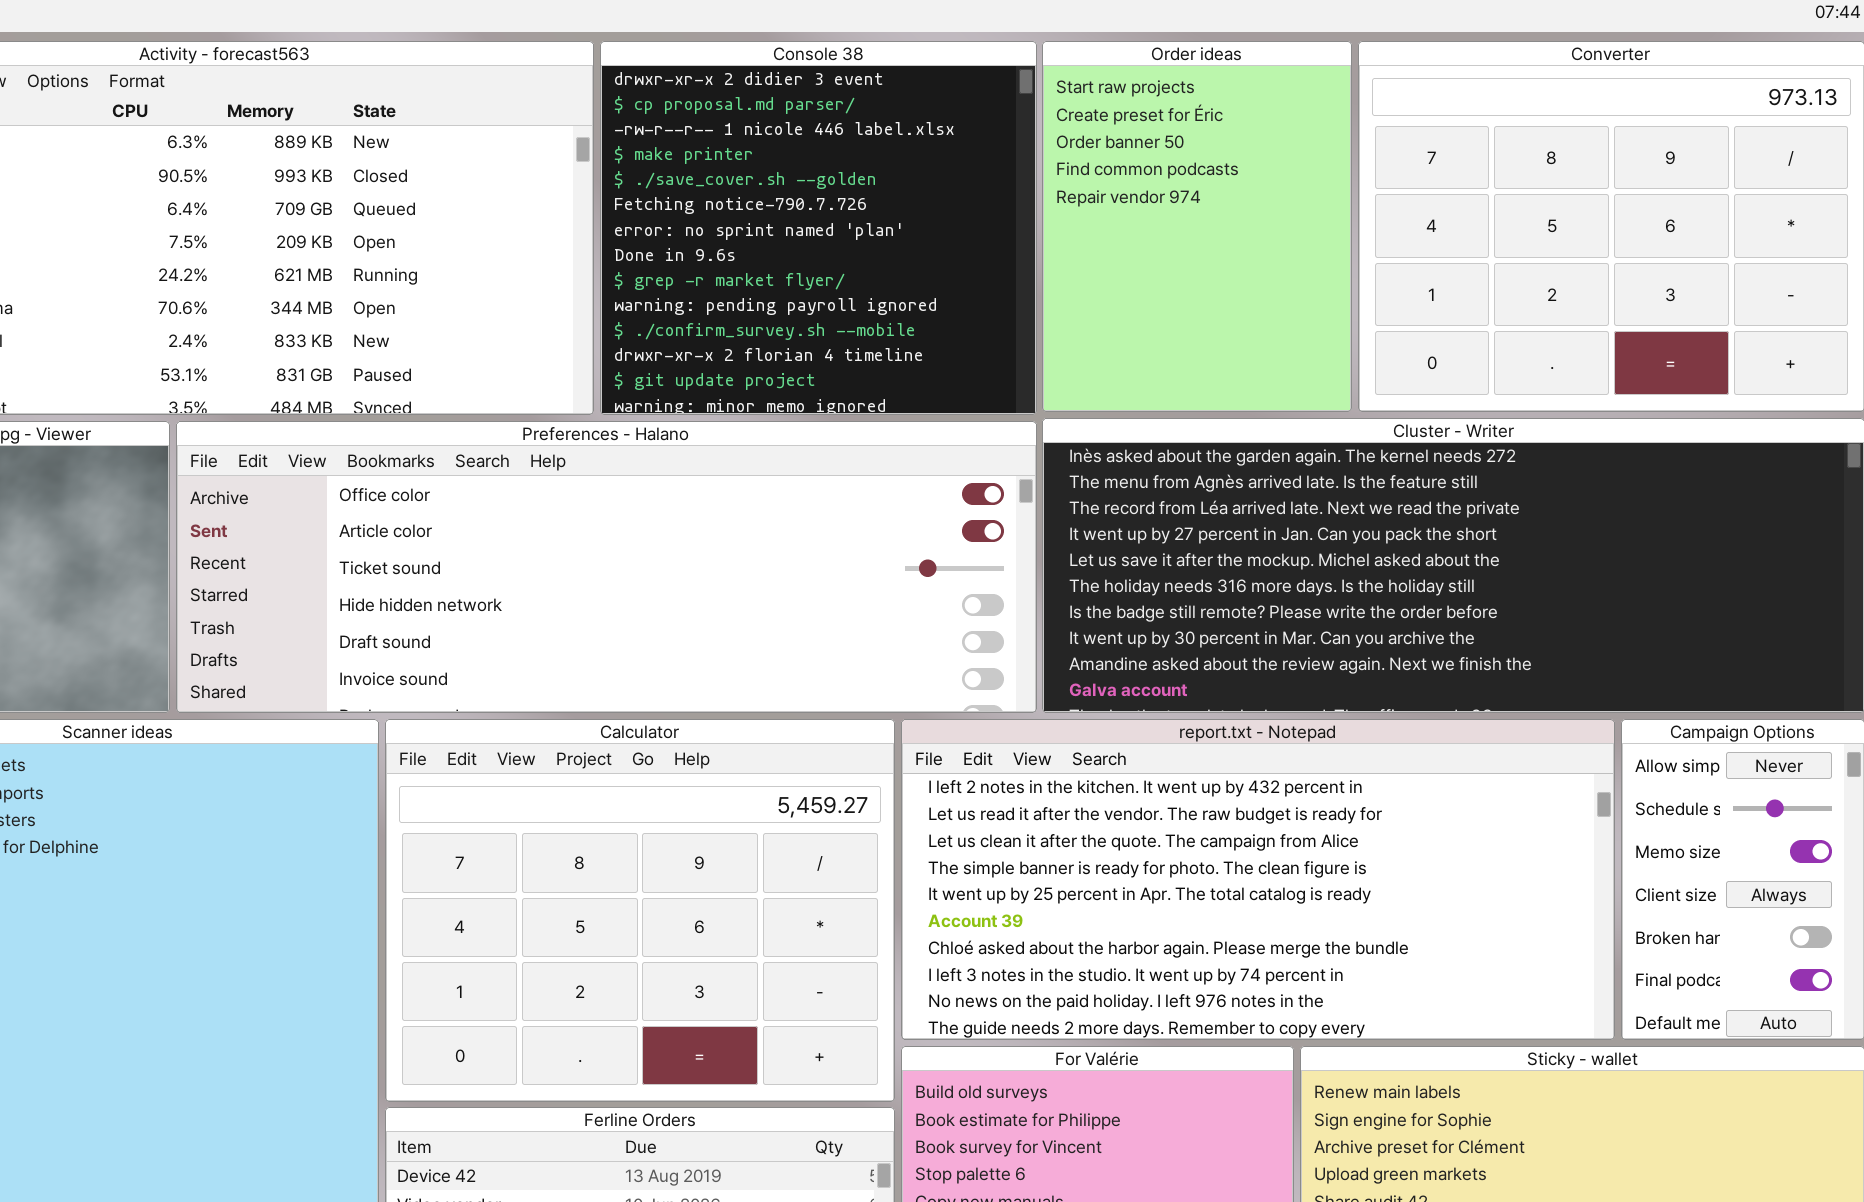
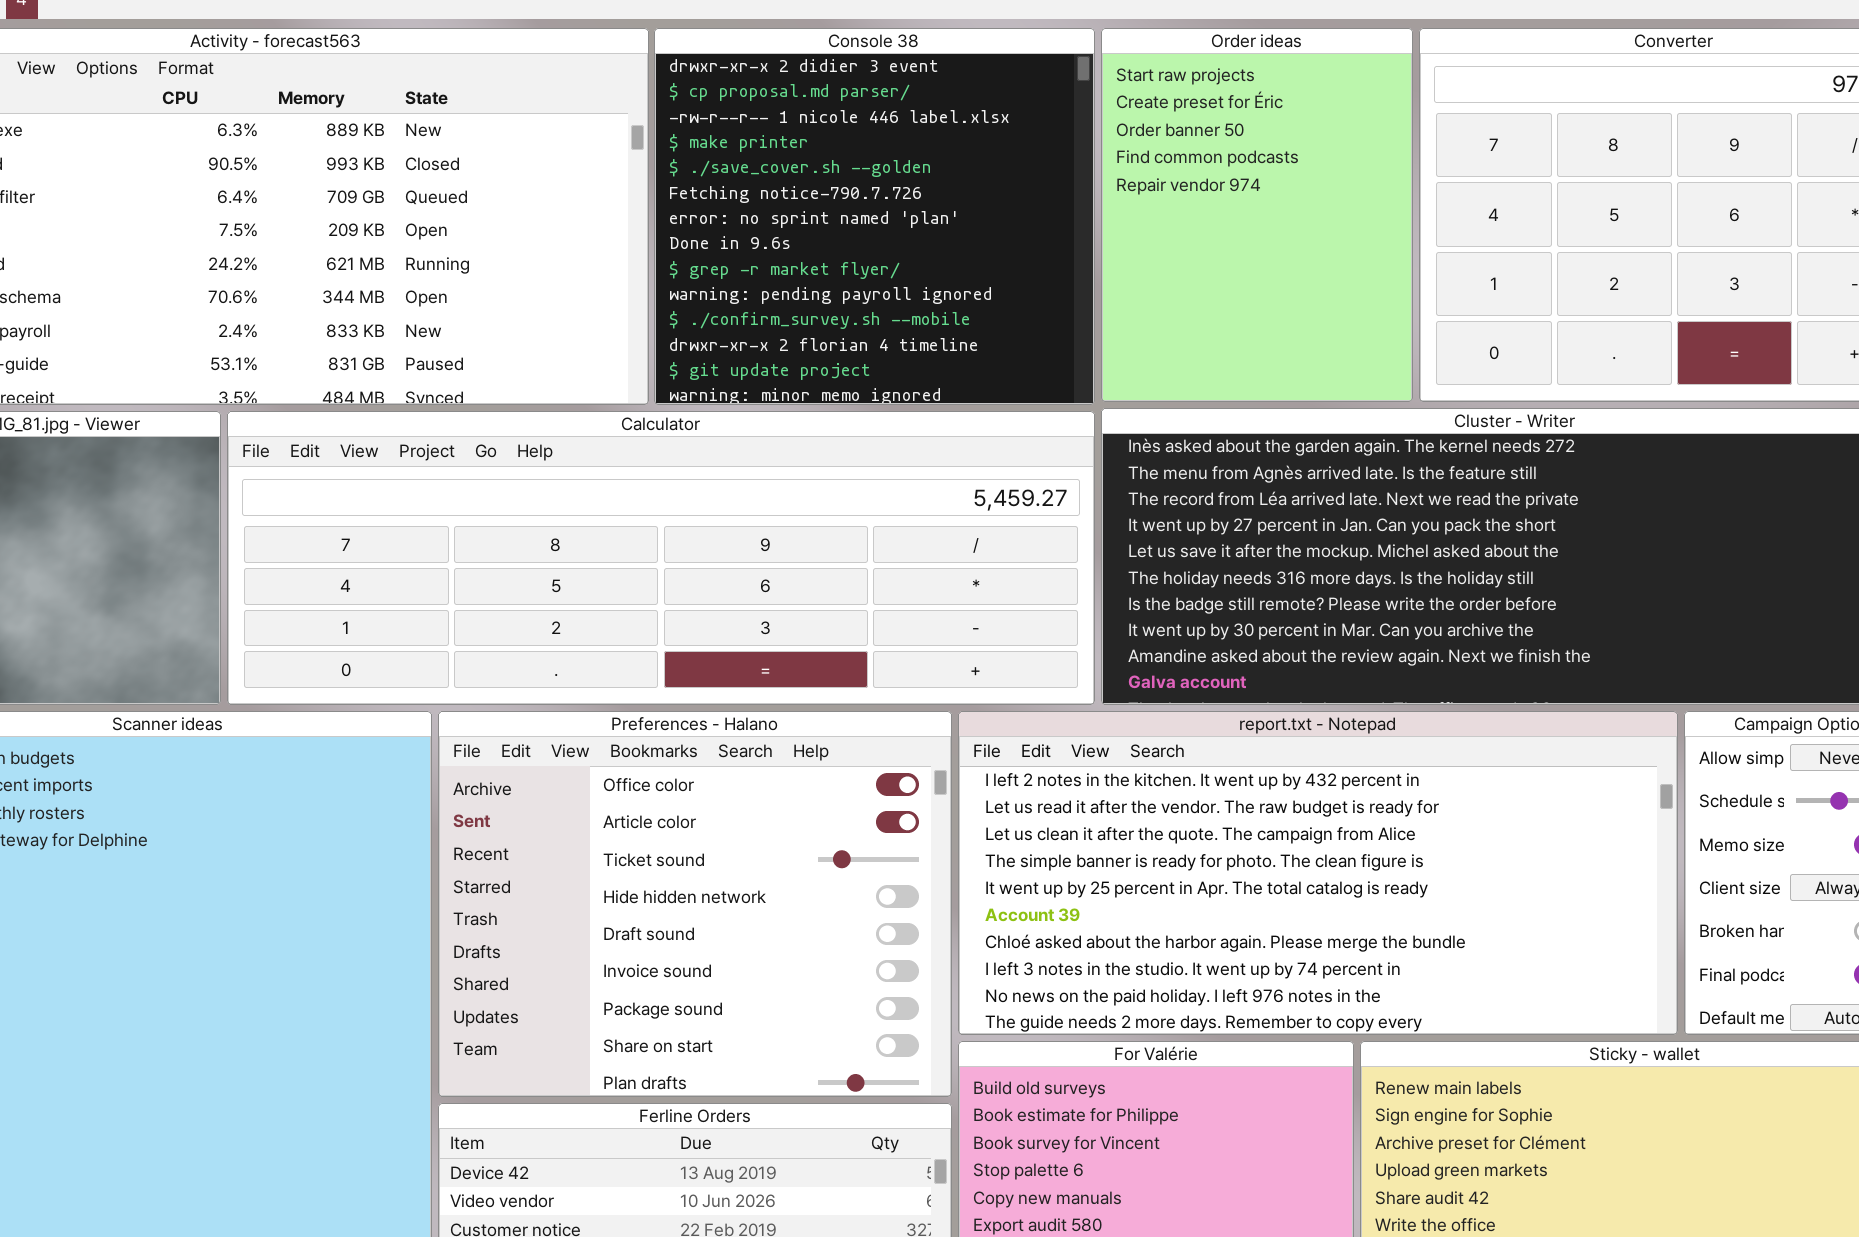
Preferences - Halano: [176,421,1037,713] -> [438,711,952,1097], moved, resized
Calculator: [385,719,895,1102] -> [227,411,1095,705], moved, resized

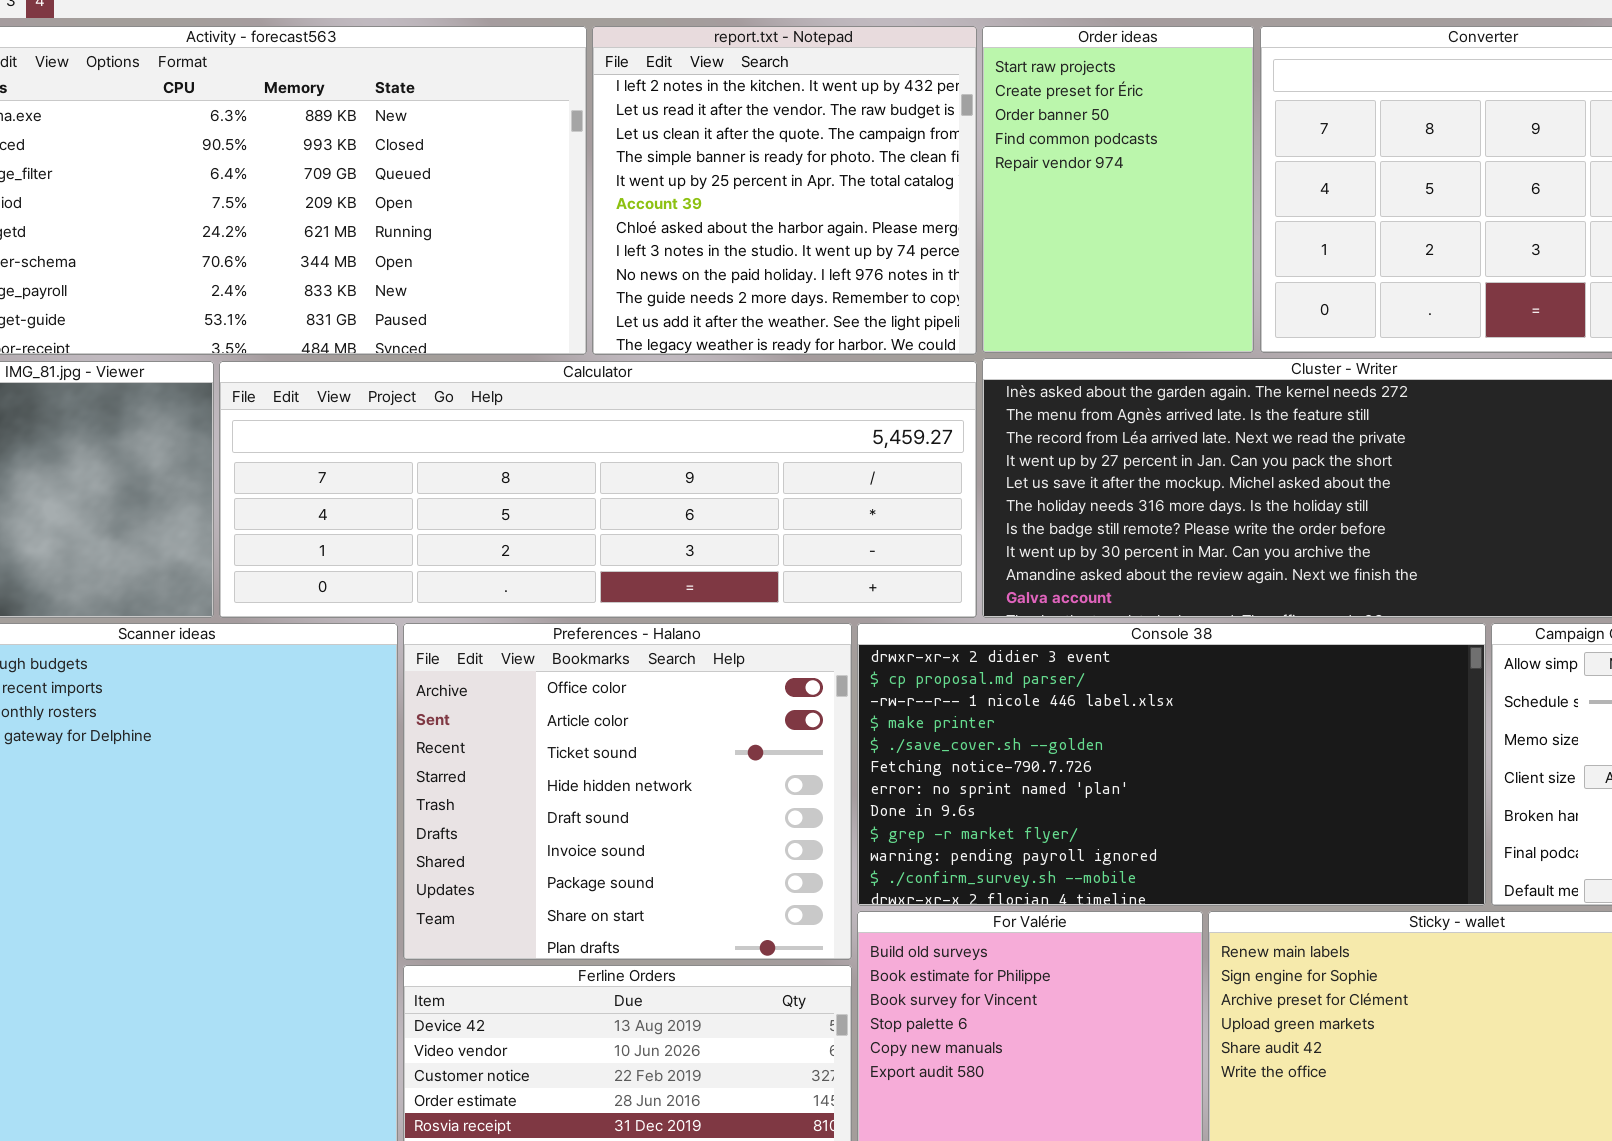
Console 38: [654,28,1095,405] -> [857,623,1486,906], moved, resized
report.txt - Notepad: [958,711,1678,1035] -> [592,26,977,355], moved, resized

